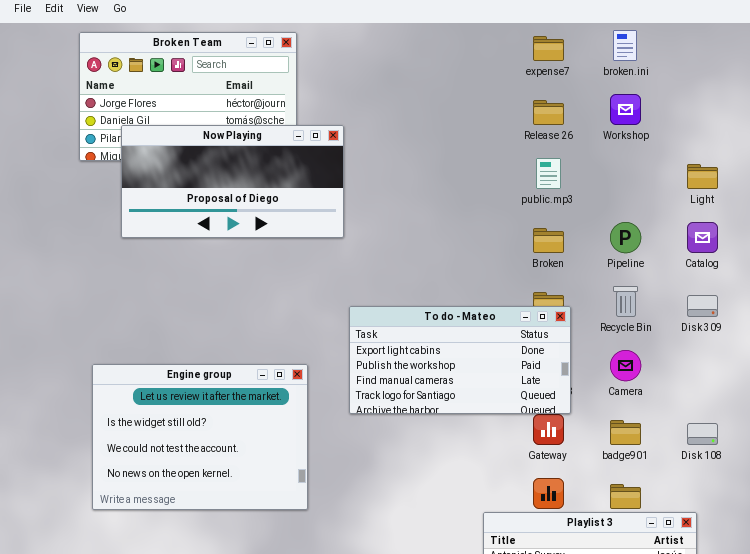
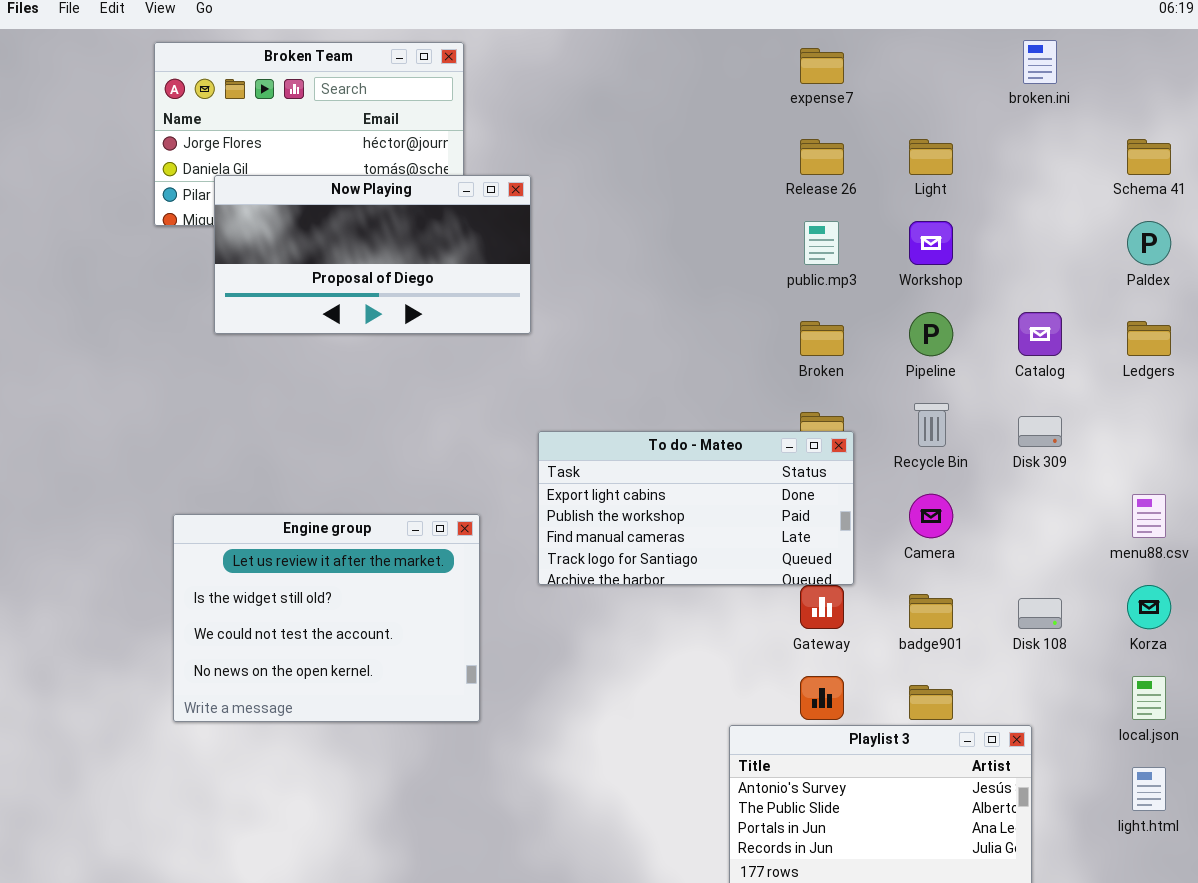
broken.ini: [613,30,637,61] -> [1023,40,1057,84], moved
Workshop: [610,94,641,125] -> [909,221,953,265], moved
Light: [687,164,718,189] -> [909,139,953,175], moved

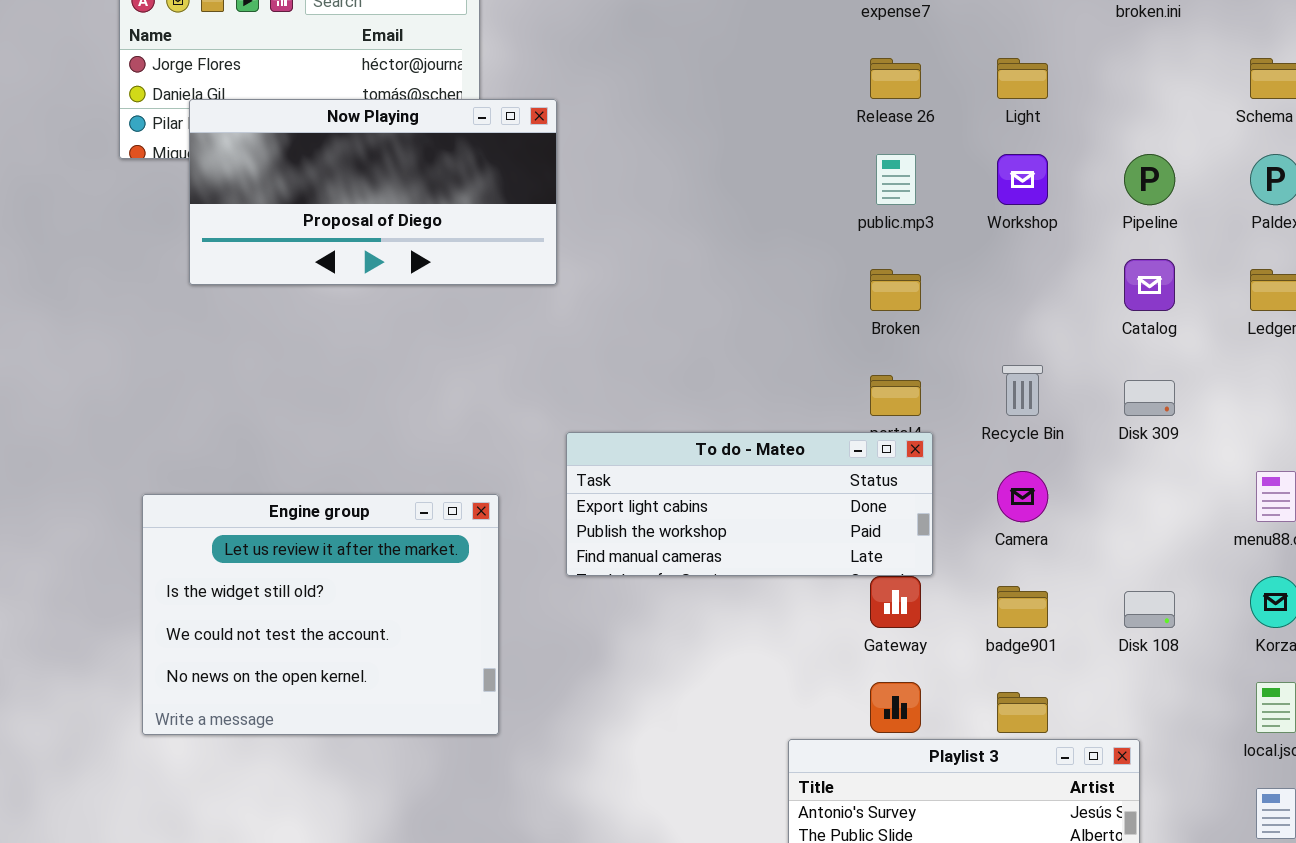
Pipeline: [909,312,953,356] -> [1124,154,1175,205], moved
To do - Mateo: [538,431,854,585] -> [566,432,933,576], resized

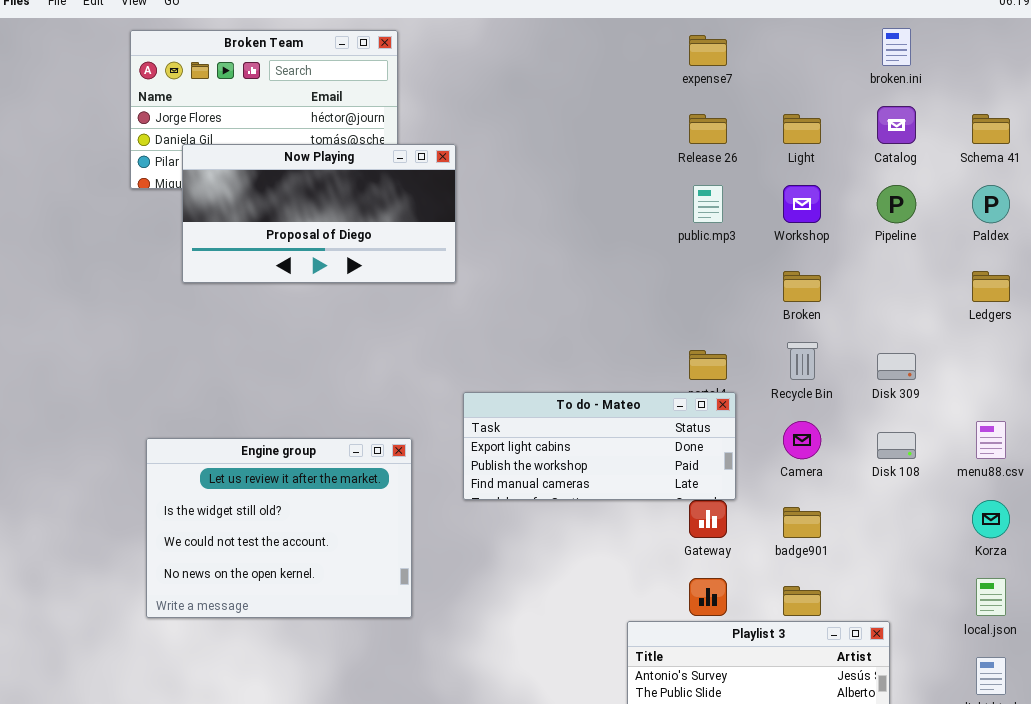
Catalog: [1124,259,1175,311] -> [877,106,916,144], moved
Broken: [870,269,921,311] -> [783,271,821,302], moved
Disk 108: [1124,591,1175,628] -> [877,432,916,459], moved

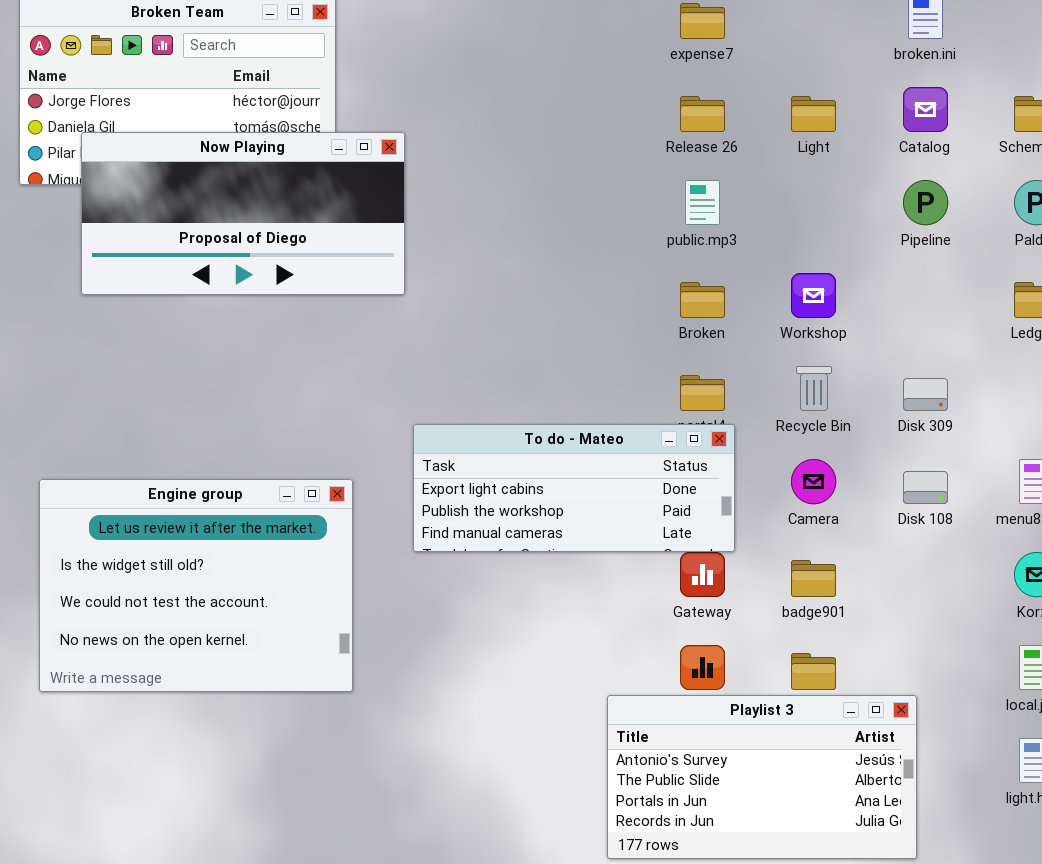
Workshop: [783,185,821,223] -> [791,273,836,318], moved
Broken: [783,271,821,302] -> [680,282,725,318], moved

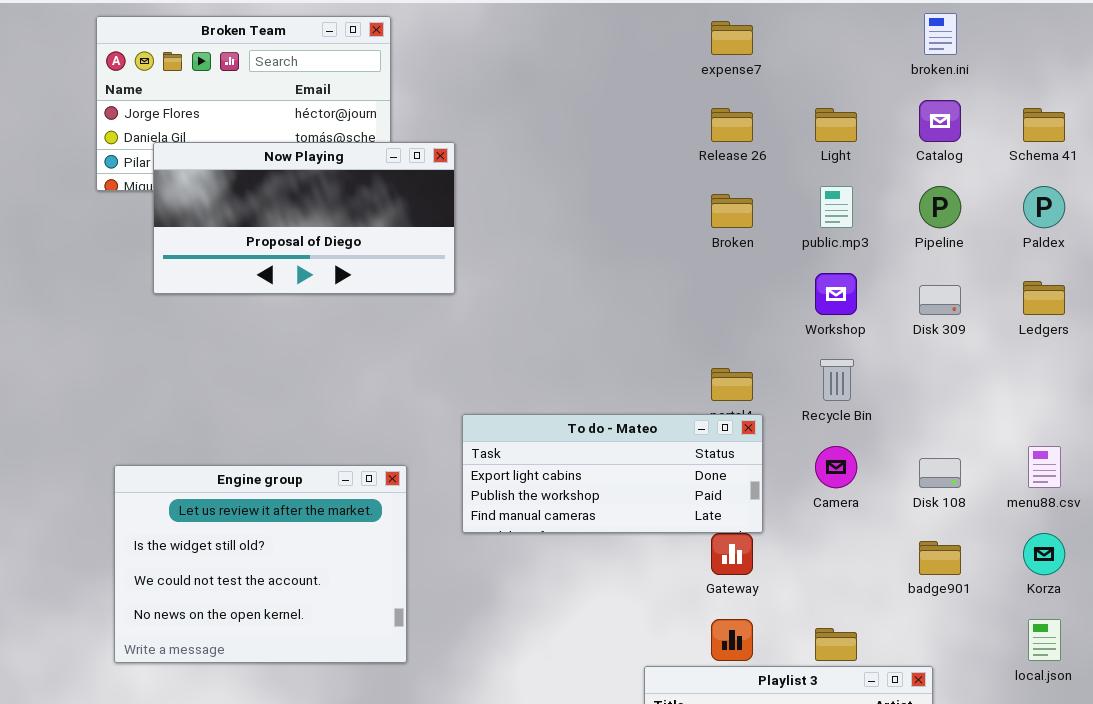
public.mp3: [685,180,720,225] -> [820,186,853,228], moved
Broken: [680,282,725,318] -> [711,194,753,228], moved
Disk 309: [903,378,948,411] -> [919,285,961,315], moved
badge901: [791,560,836,597] -> [919,541,961,575], moved

